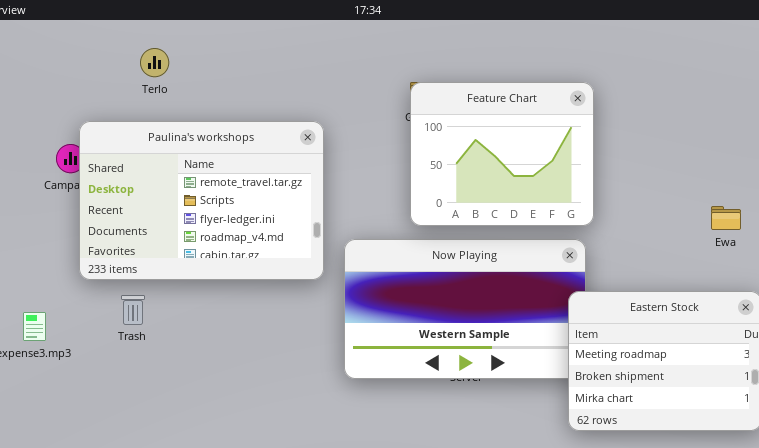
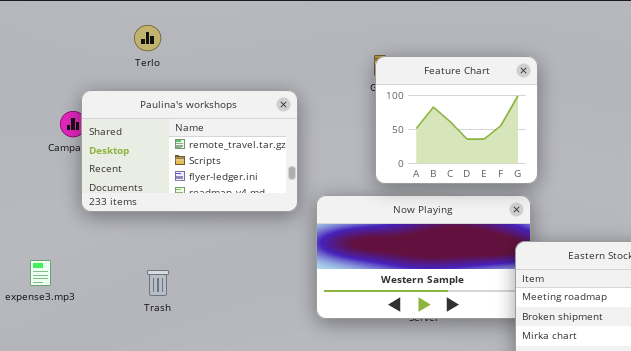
Paulina's workshops: [79,121,324,280] -> [81,90,298,212], resized
Trash: [121,295,145,325] -> [147,270,169,296], moved

